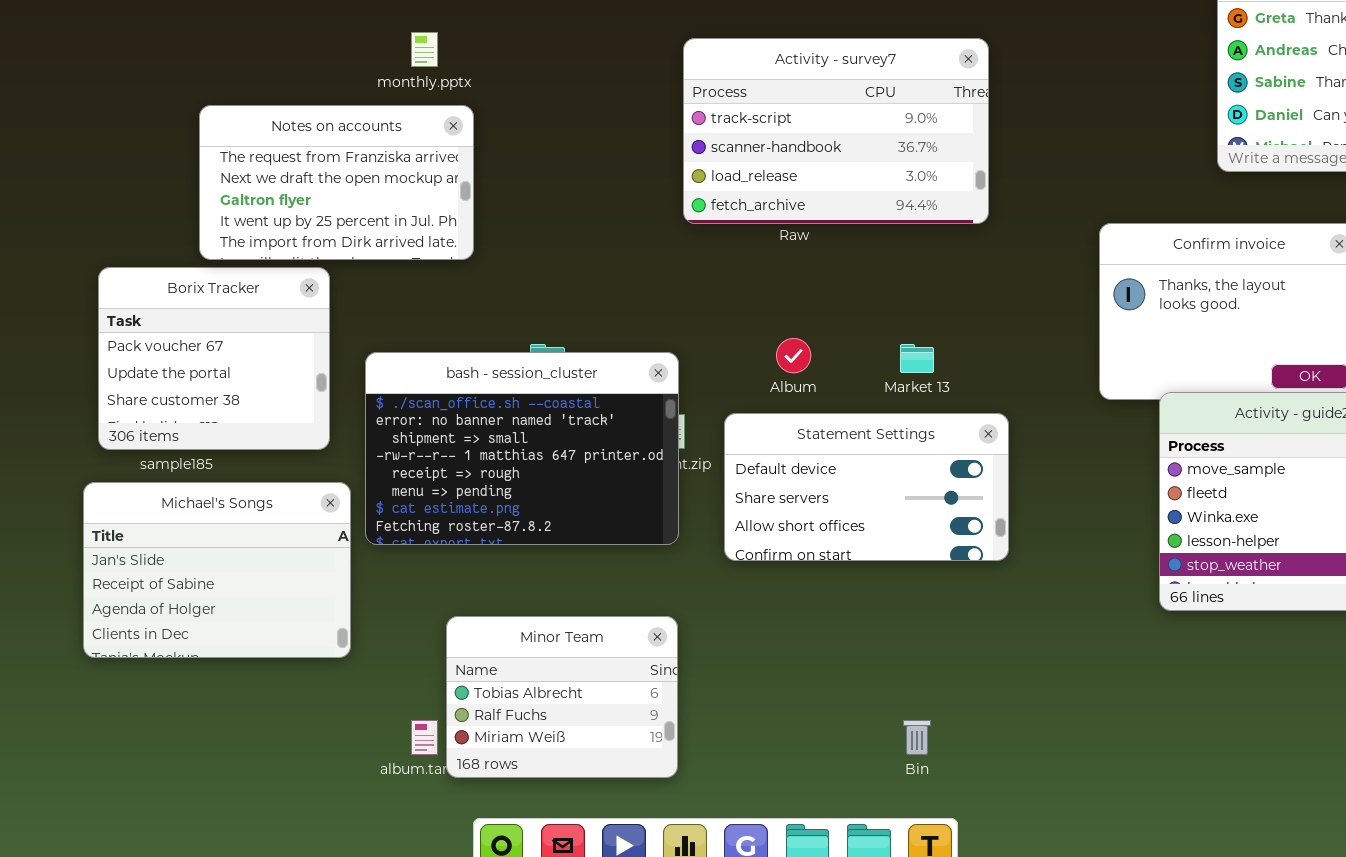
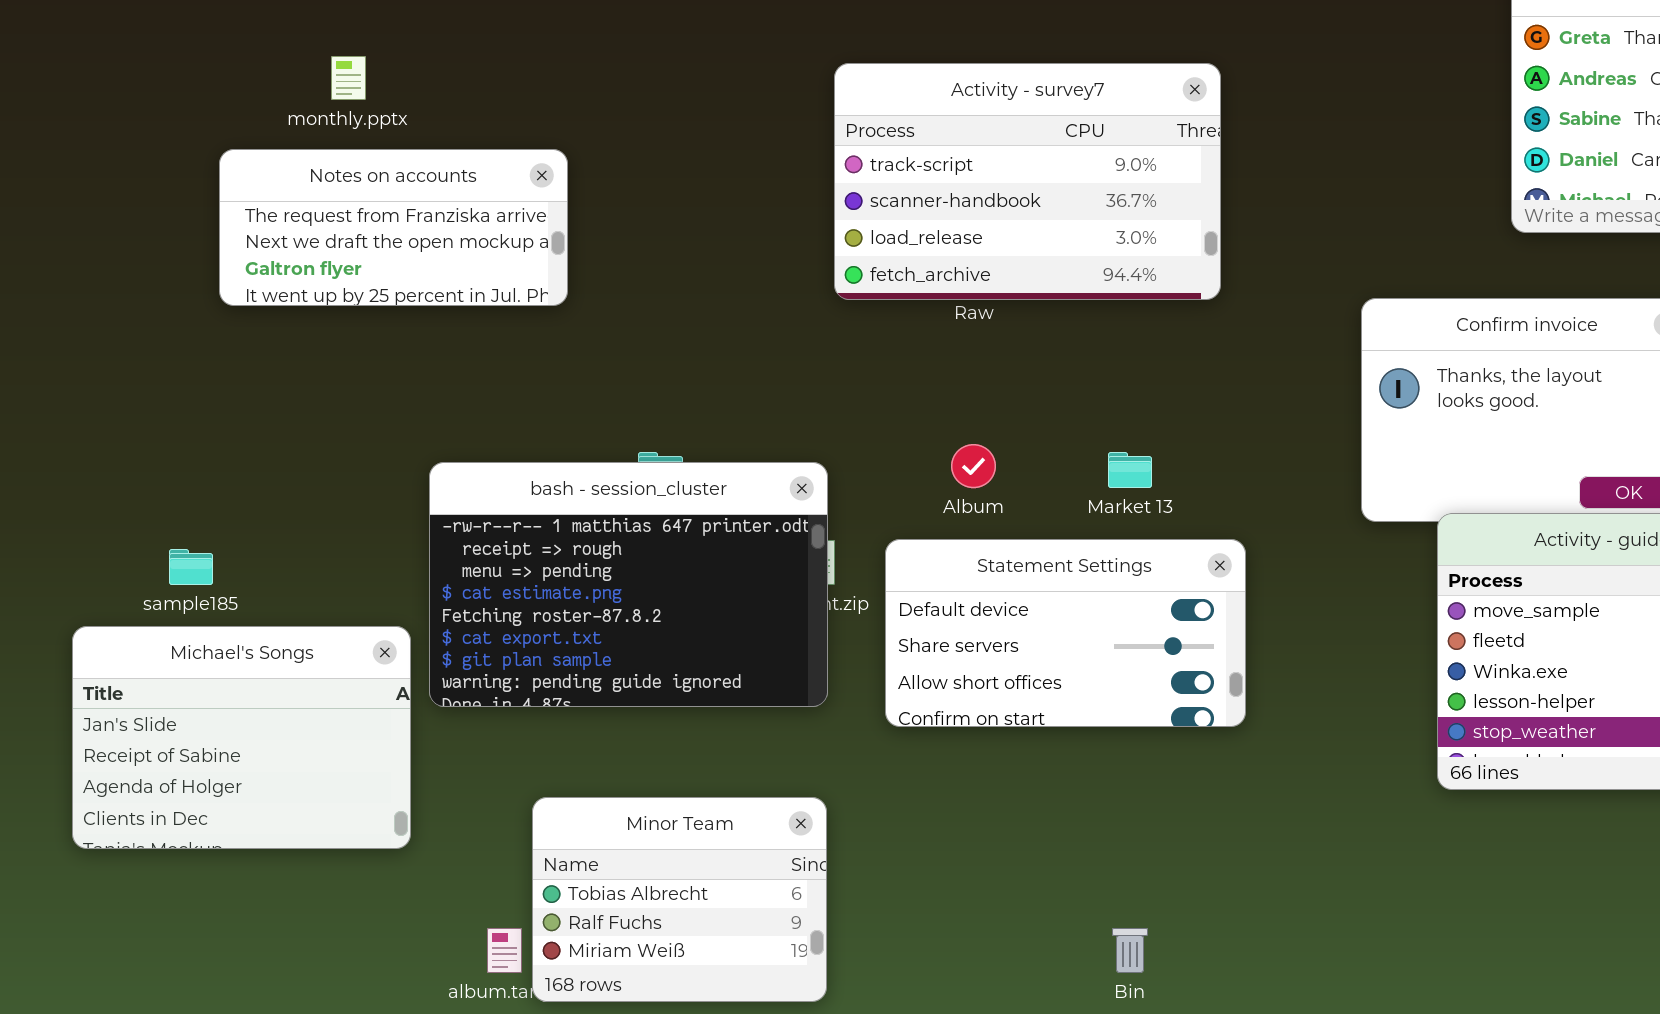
monthly.pptx: [411,32,438,67] -> [331,56,366,100], moved
Notes on accounts: [199,105,474,260] -> [219,149,568,306], resized
Borix Tracker: [98,267,330,450] -> none, closed
bash - session_cluster: [365,352,679,545] -> [429,462,828,707], scrolled down 3 rows

